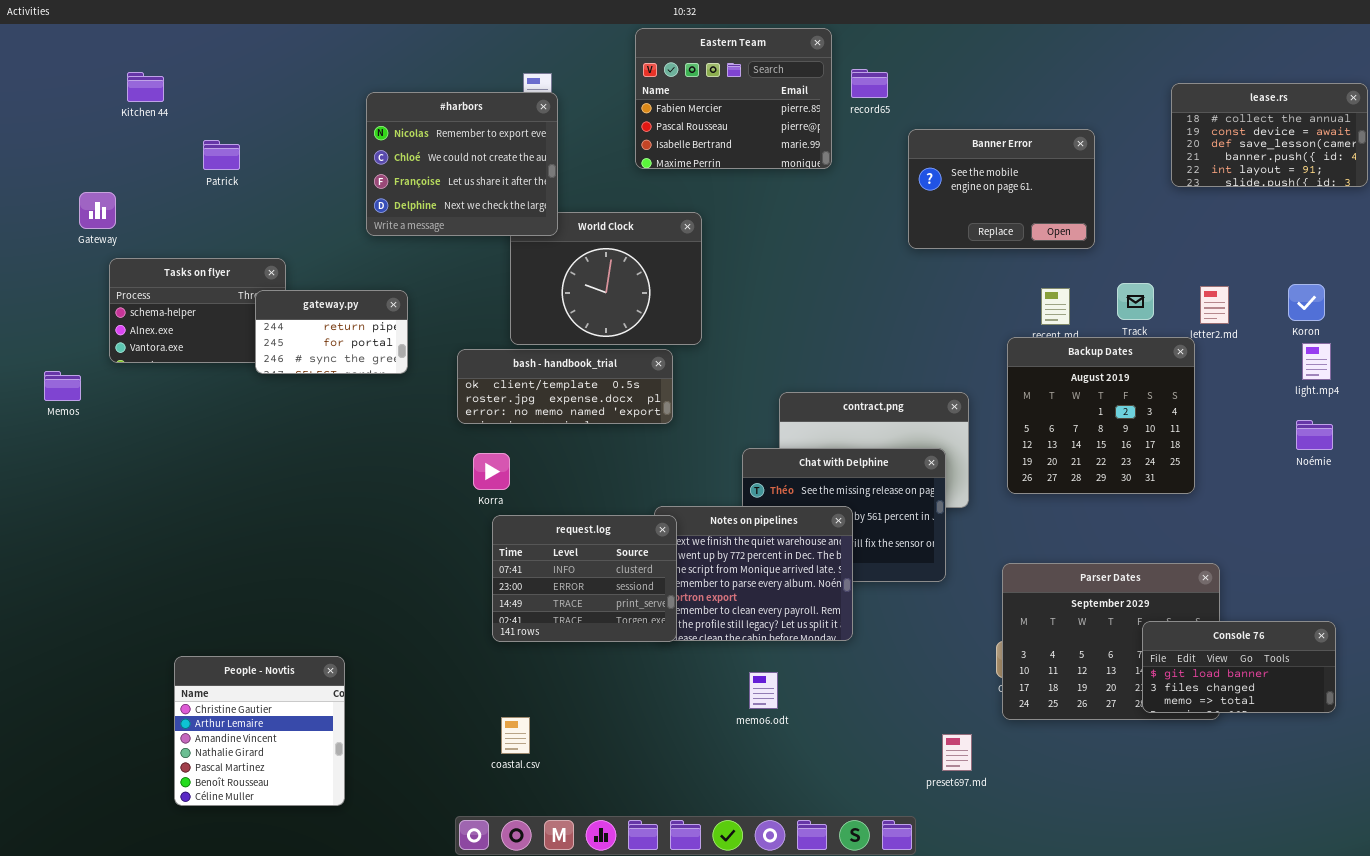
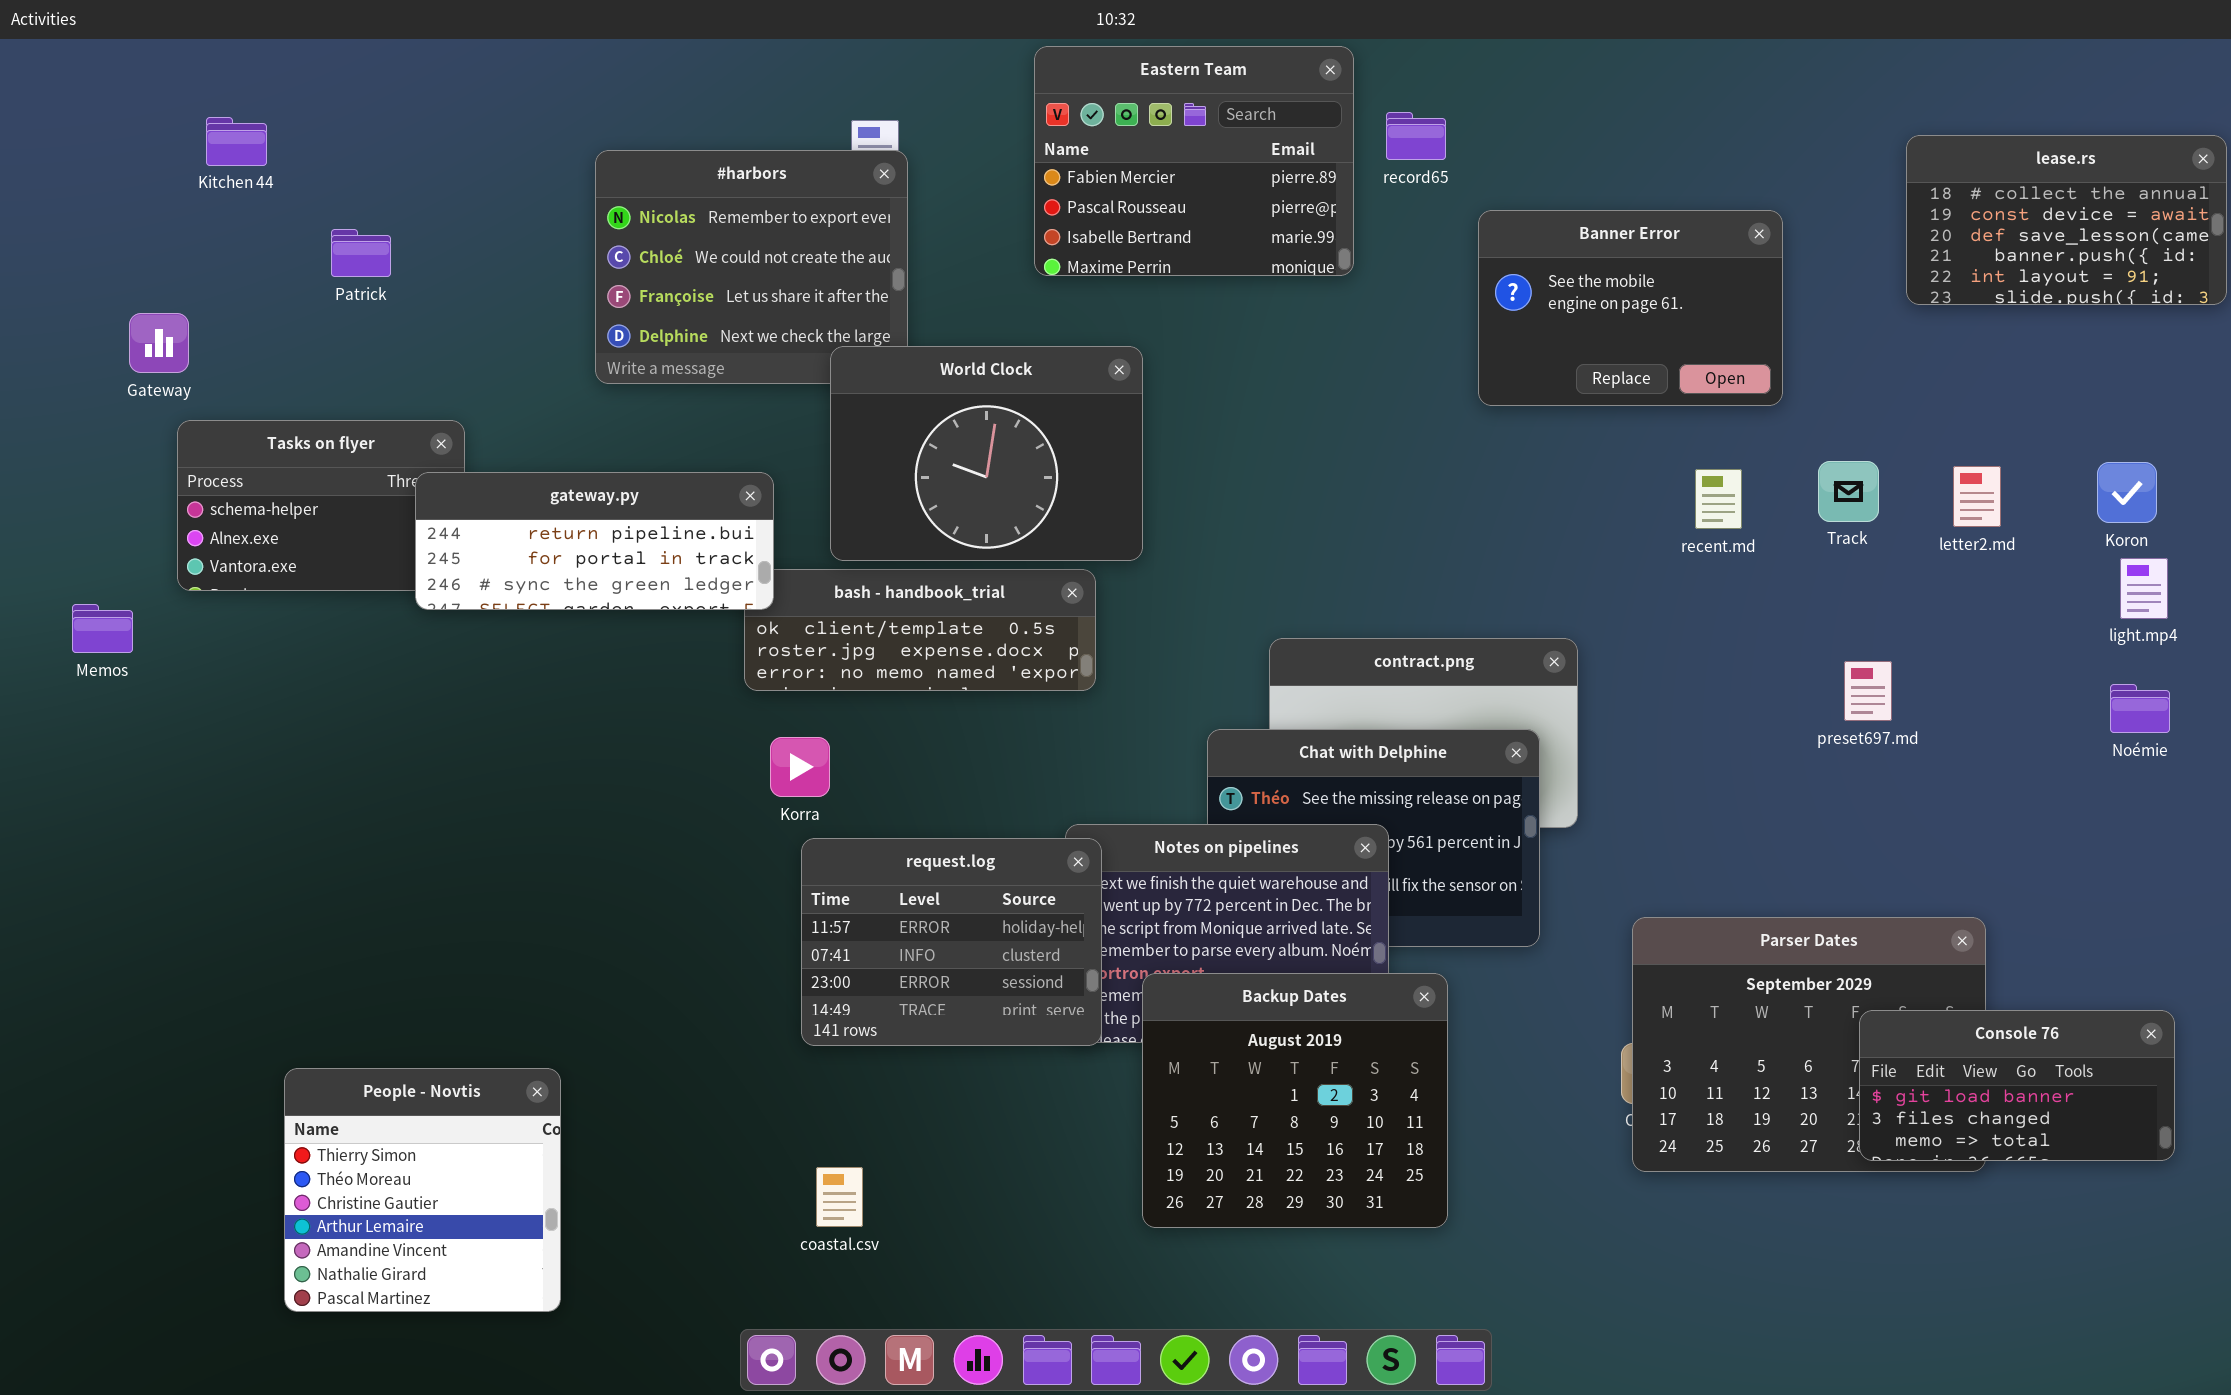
World Clock: [510,212,702,345] -> [830,346,1143,561], raised
gateway.py: [255,290,408,374] -> [415,472,774,610], resized
Backup Dates: [1007,337,1195,494] -> [1142,973,1448,1228], moved
request.log: [492,515,677,642] -> [801,838,1102,1046], scrolled up 1 row
People - Novtis: [174,656,345,806] -> [284,1068,561,1312], scrolled up 2 rows
preset697.md: [942,734,972,771] -> [1844,661,1892,721], moved

